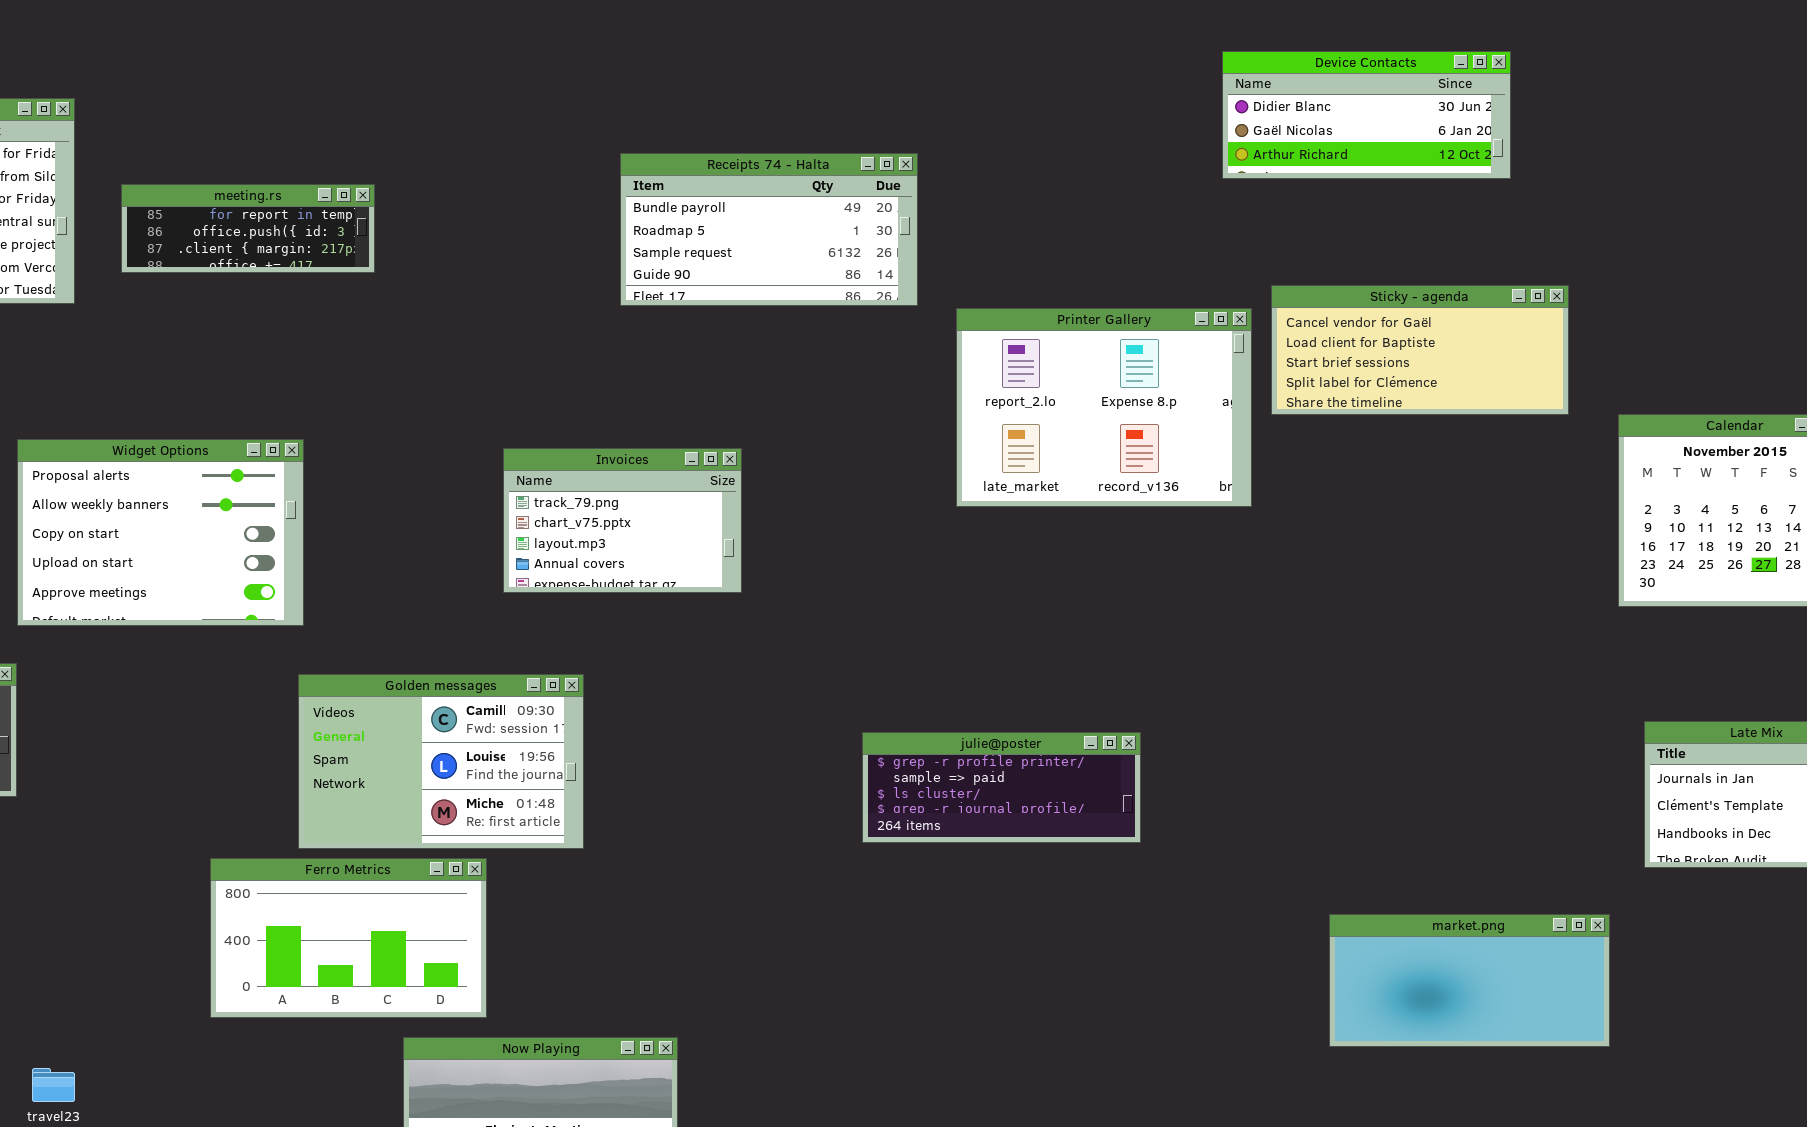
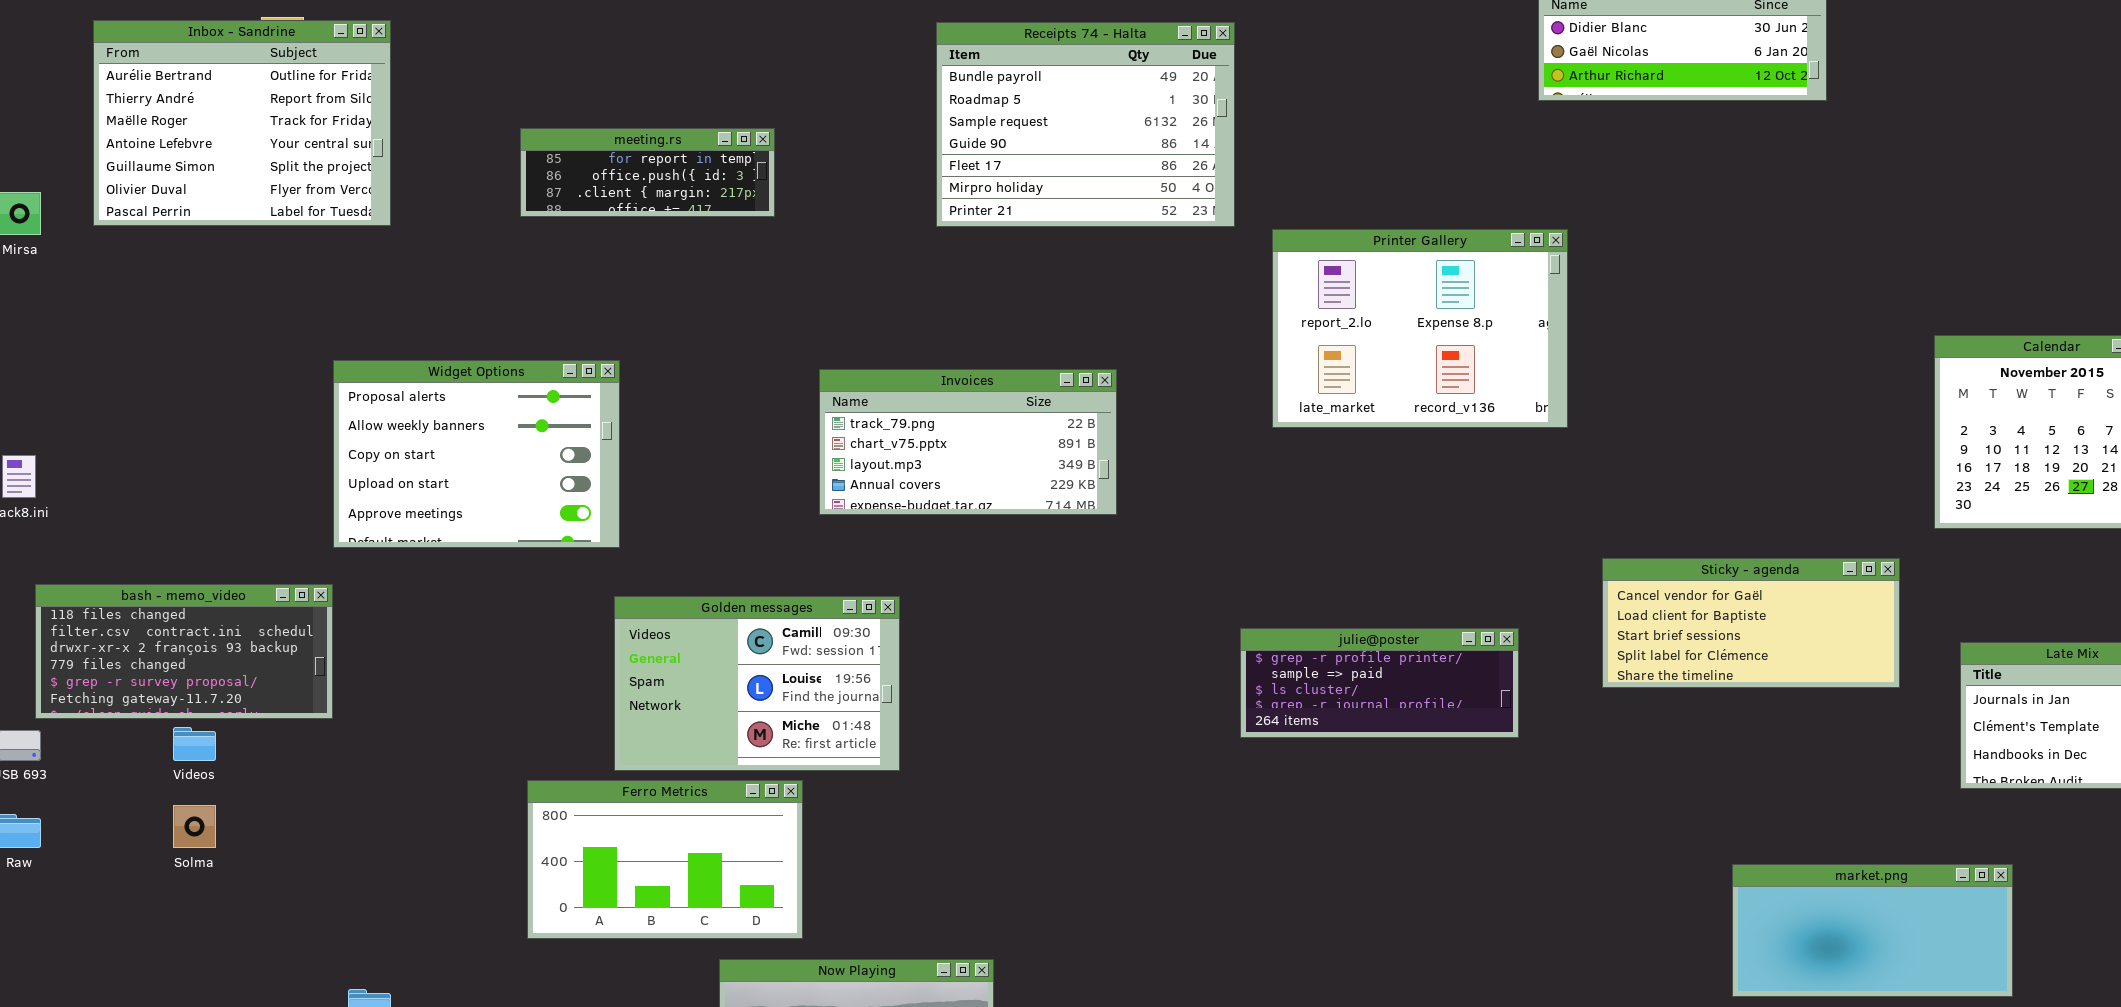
Receipts 74 - Halta: [620,153,918,306] -> [936,22,1235,227], resized
meeting.rs: [121,184,375,273] -> [520,128,775,217], moved
Sticky - agenda: [1271,285,1569,415] -> [1602,558,1900,688], moved
Invoices: [503,448,742,593] -> [819,369,1117,515], resized
julie@poster: [862,732,1141,843] -> [1240,628,1519,738], moved
market.png: [1329,914,1610,1047] -> [1732,864,2013,997], moved

